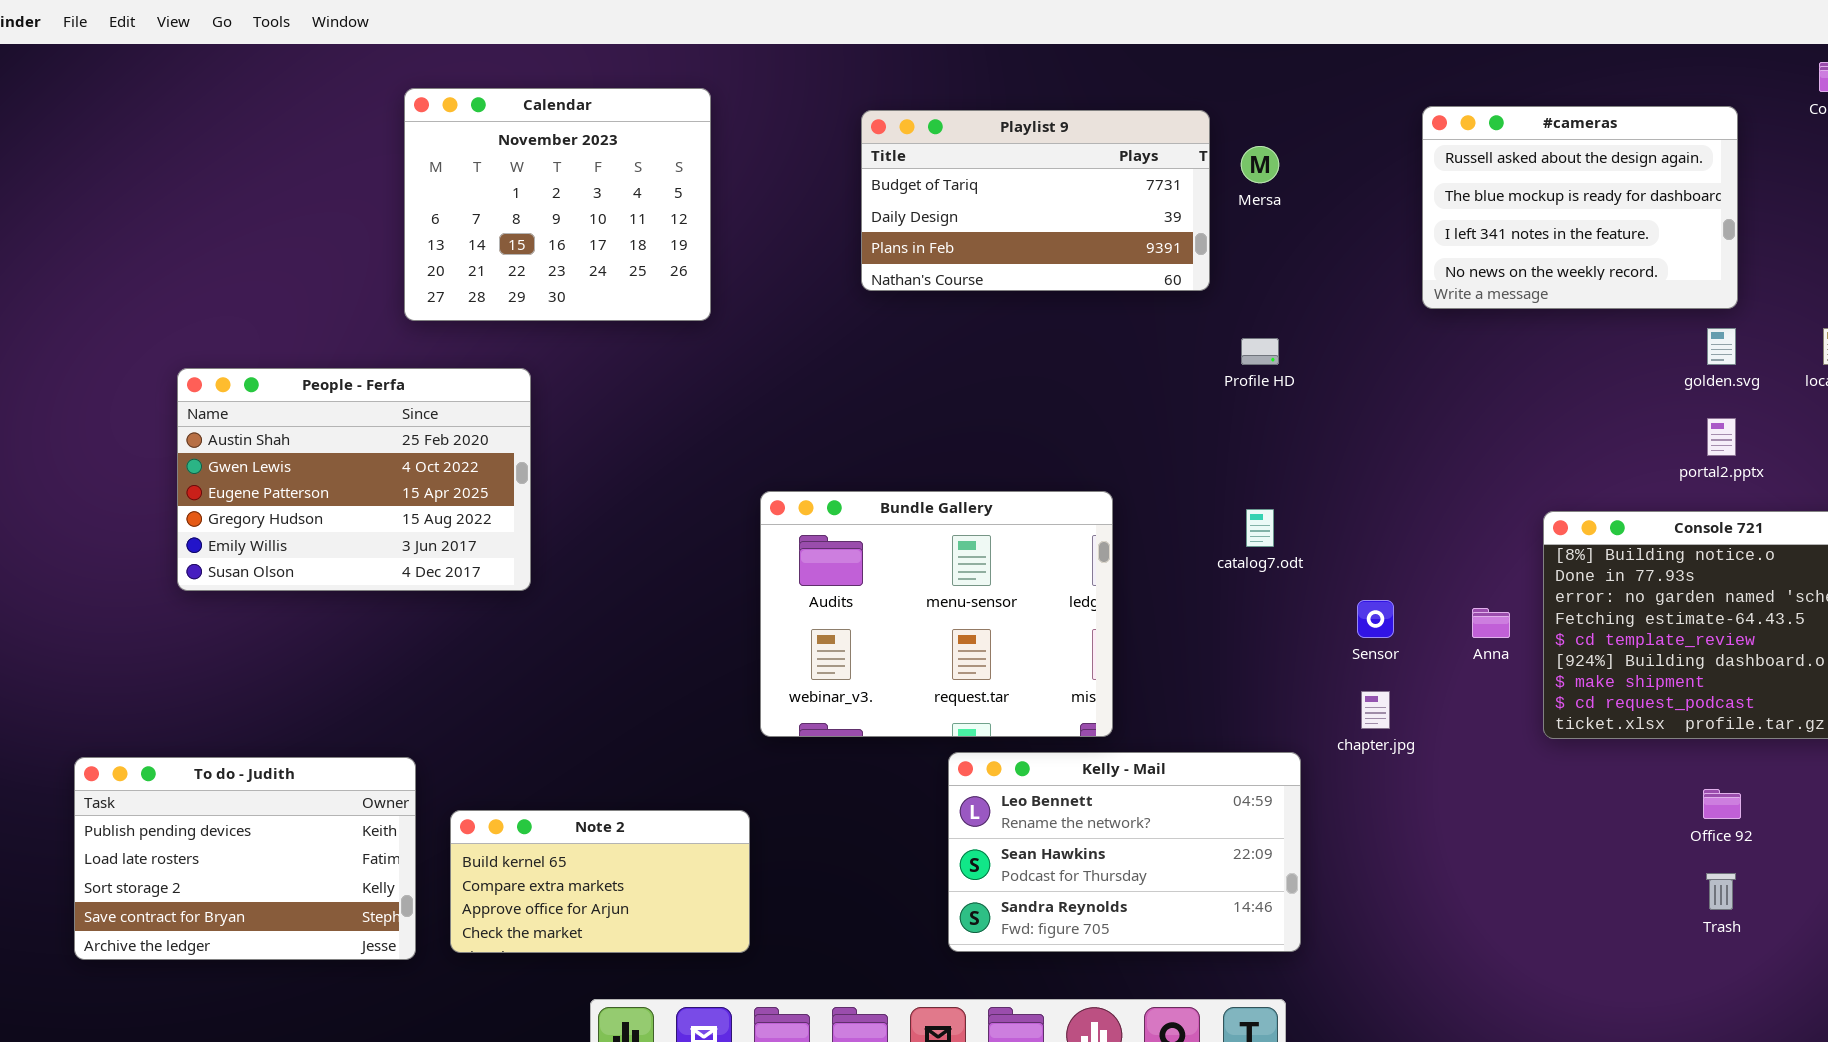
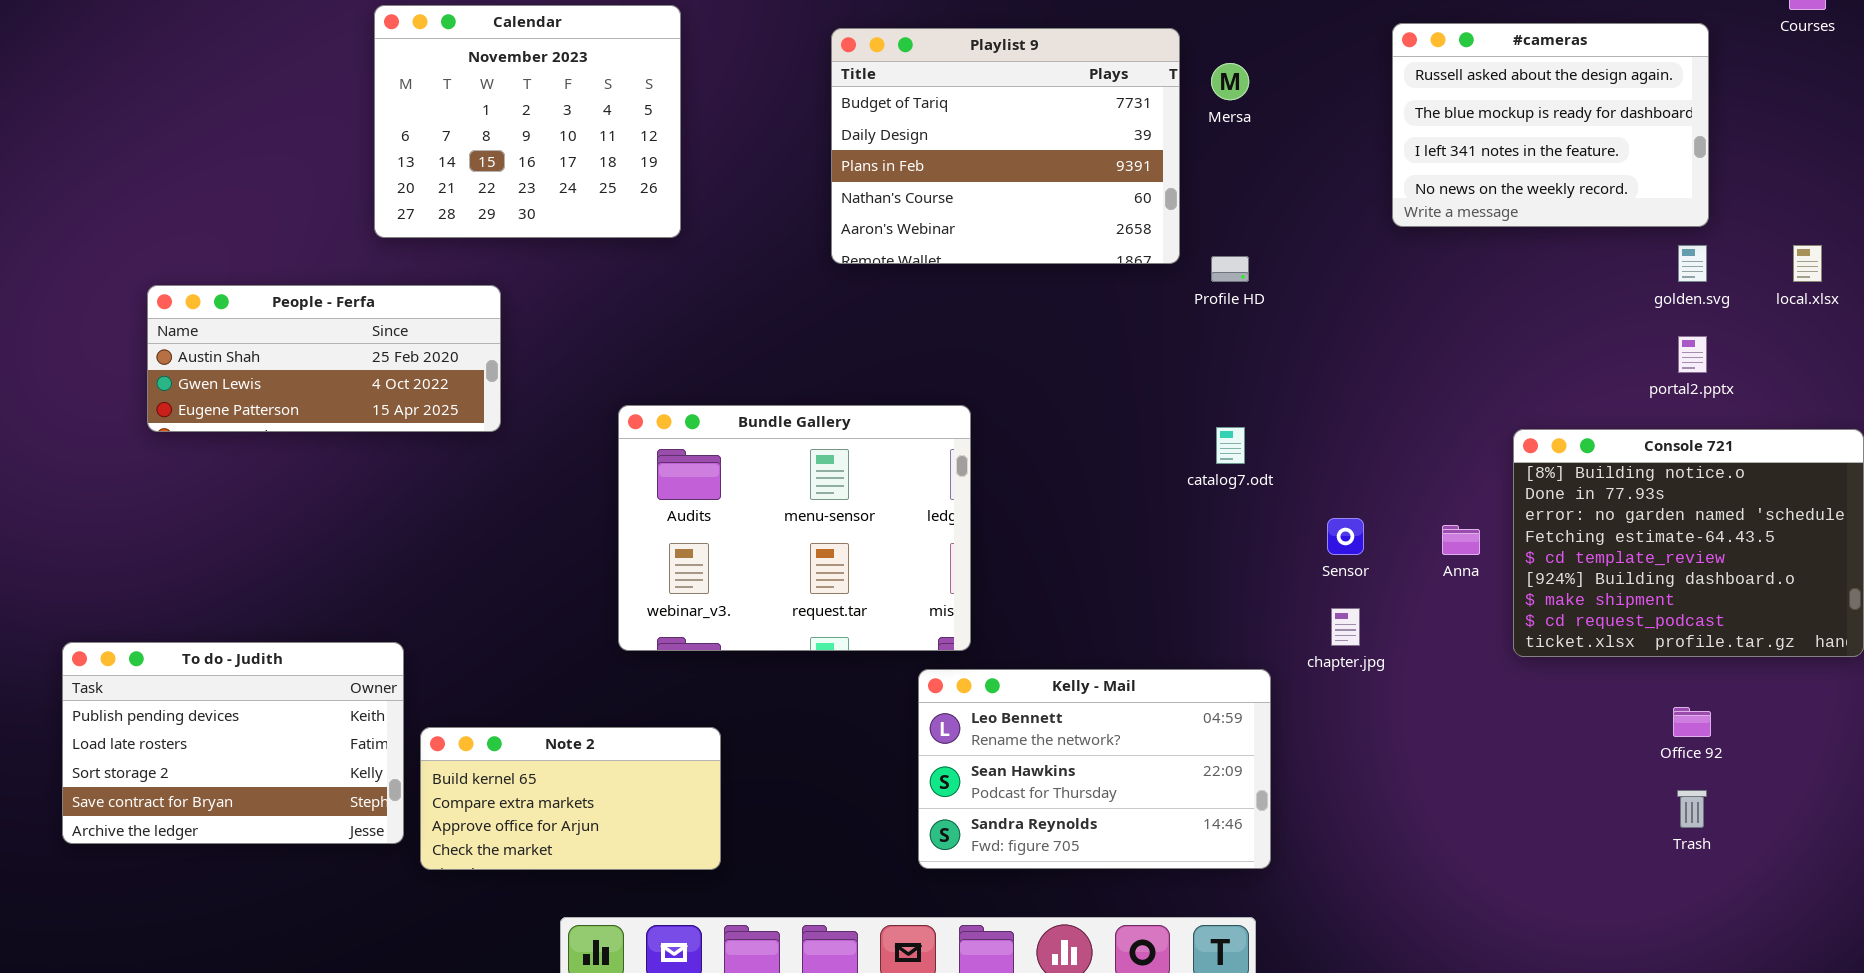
Playlist 9: [861,110,1210,291] -> [831,28,1180,264], resized
People - Ferfa: [177,368,531,591] -> [147,285,501,432], resized
Bundle Gallery: [760,491,1113,737] -> [618,405,971,651], moved
To do - Judith: [74,757,416,960] -> [62,642,404,844], moved

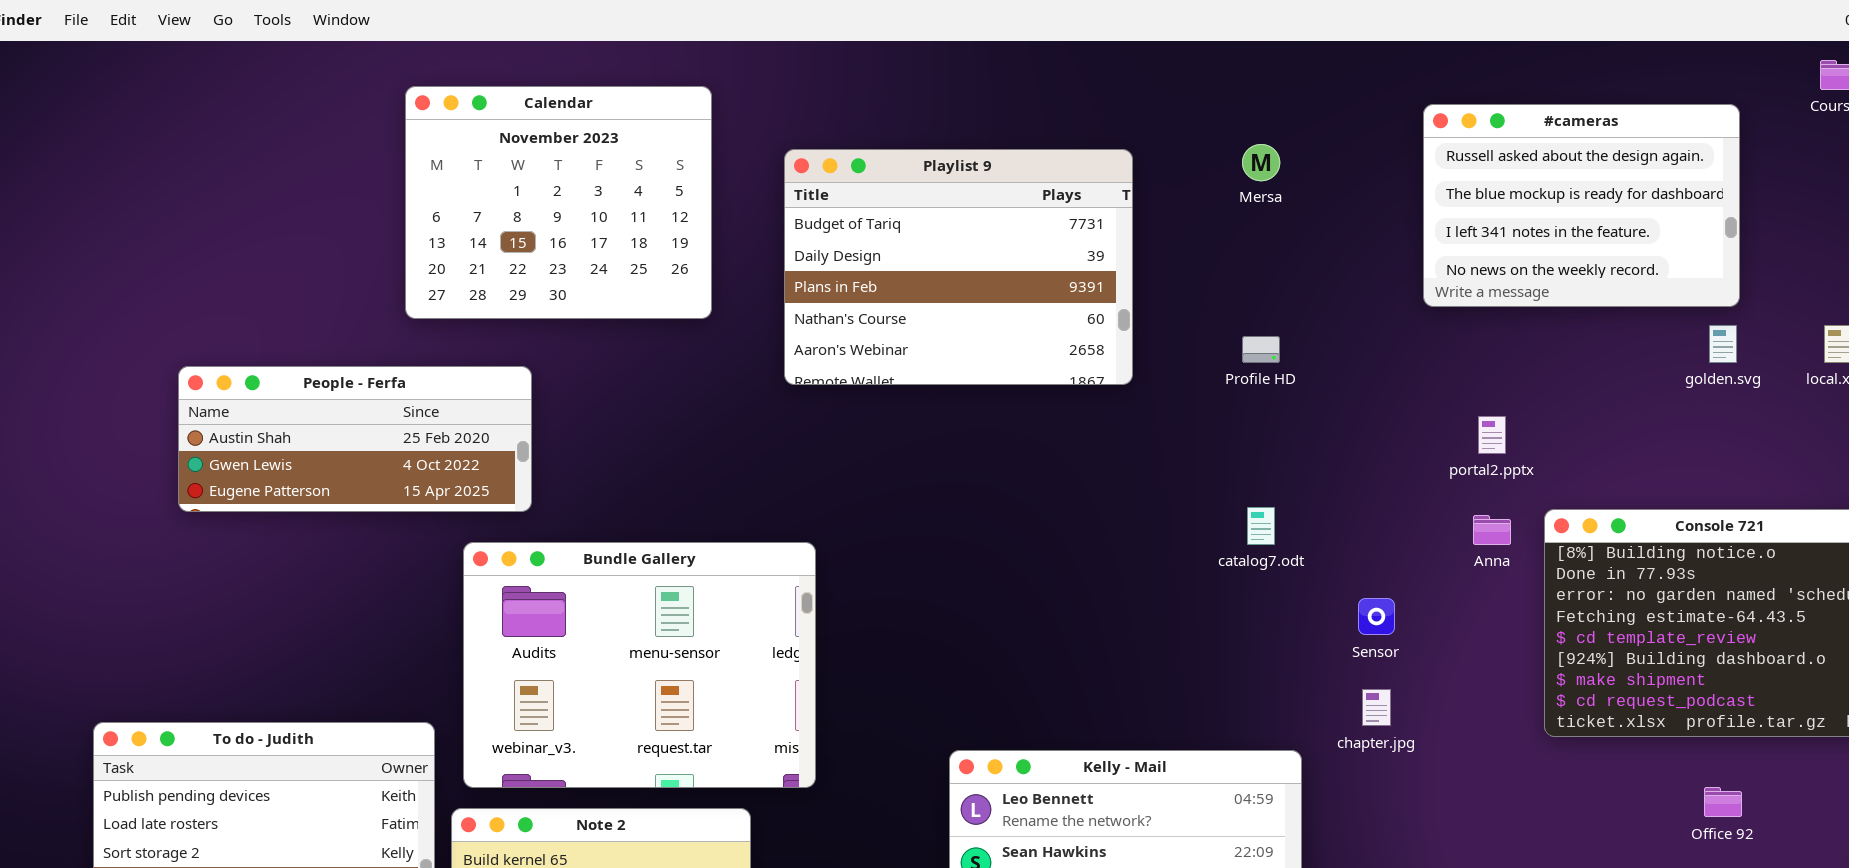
Playlist 9: [831,28,1180,264] -> [784,149,1133,385], moved
portal2.pptx: [1678,336,1707,373] -> [1478,416,1506,454], moved
Bundle Gallery: [618,405,971,651] -> [463,542,816,788], moved
Anna: [1442,525,1480,555] -> [1473,515,1511,545], moved

